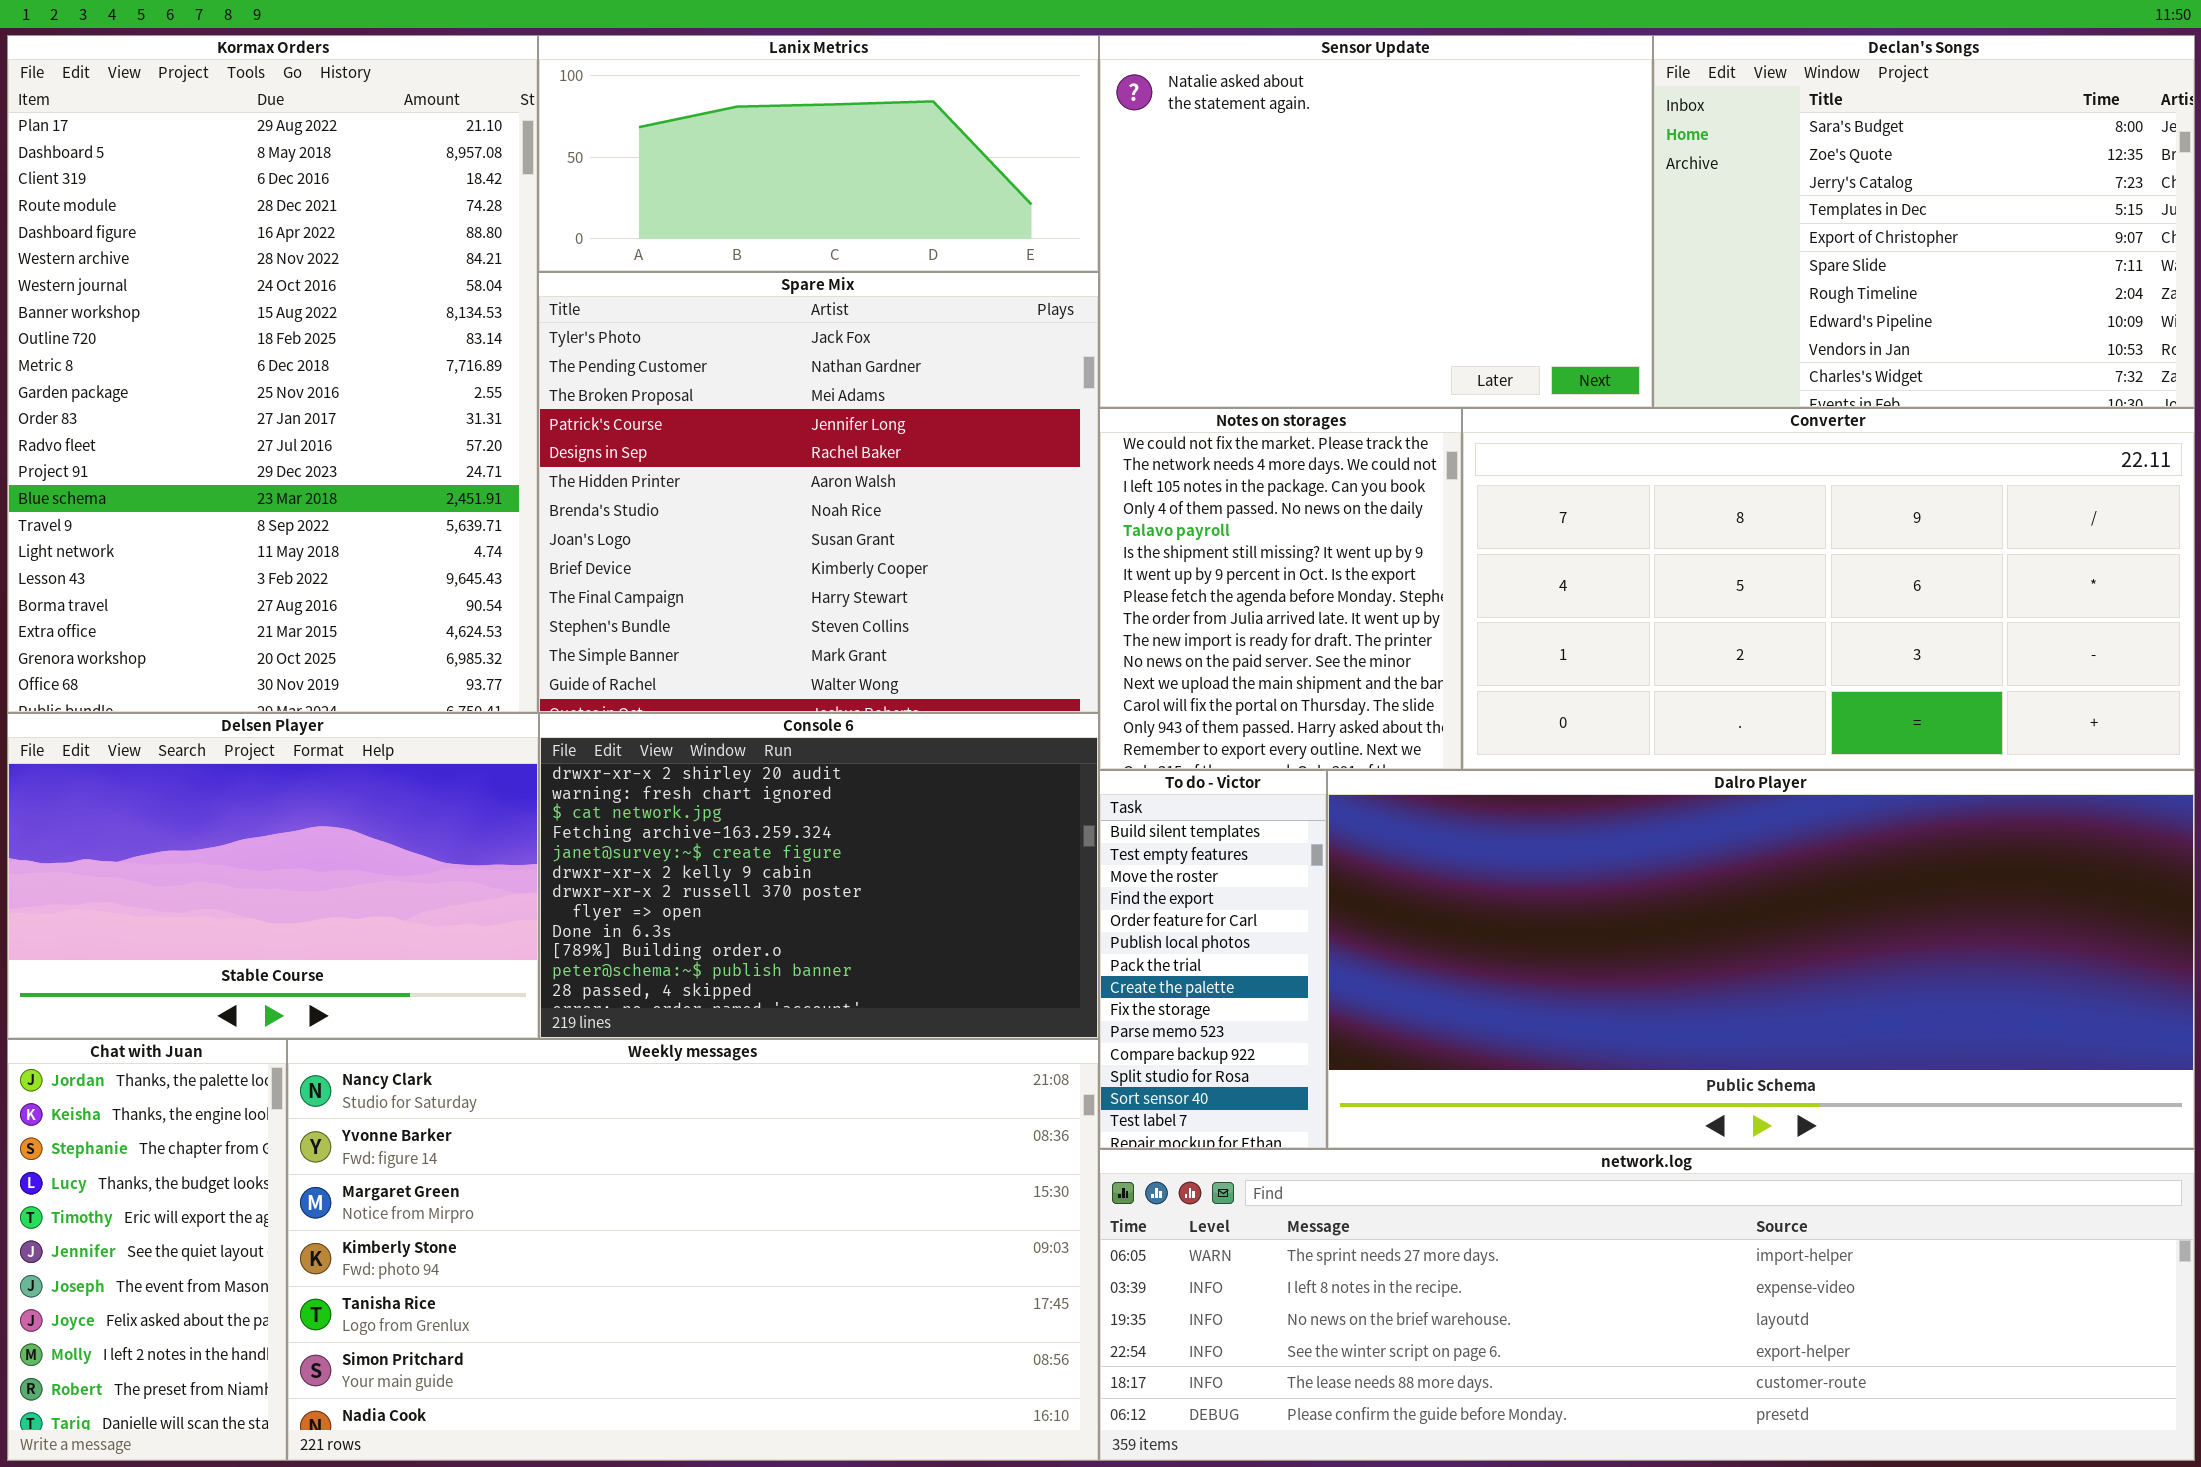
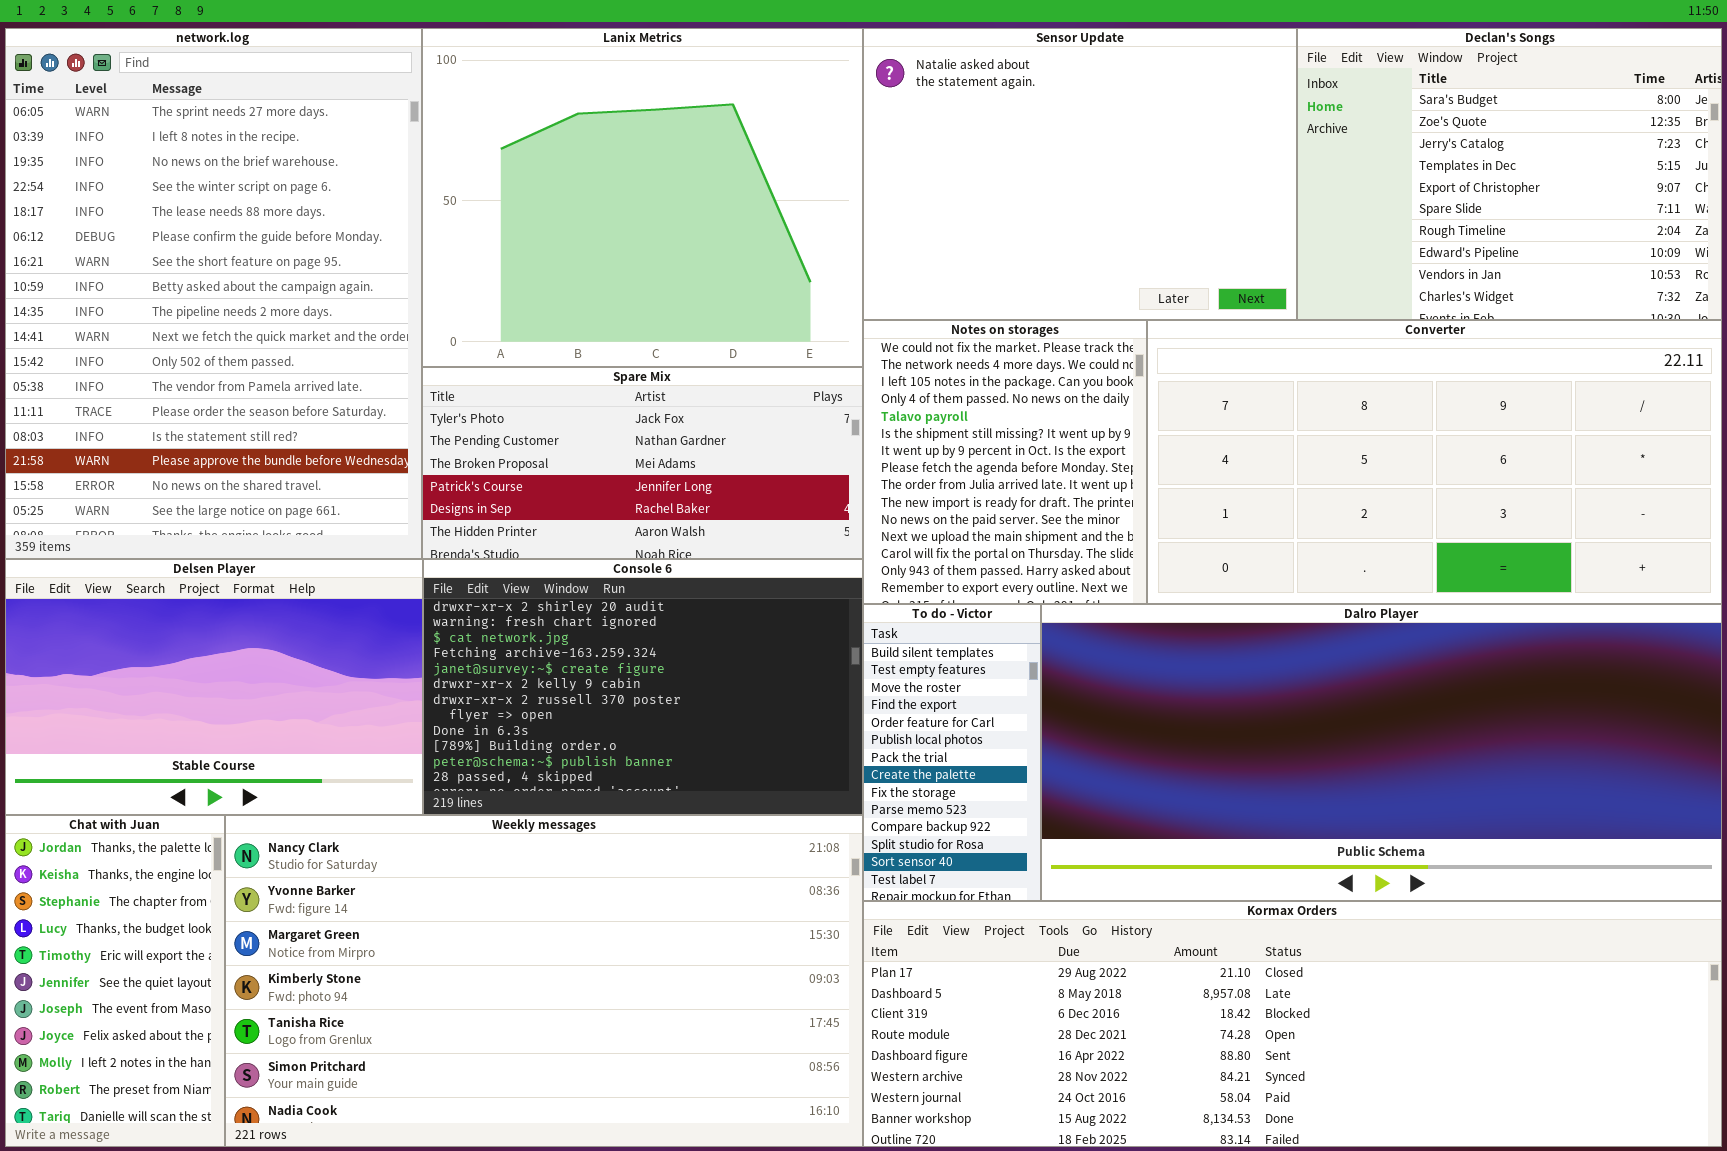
Kormax Orders: [7,35,538,713] -> [863,901,1722,1147], moved, resized
Lanix Metrics: [538,35,1099,272] -> [422,28,863,367], resized
Spare Mix: [538,272,1099,713] -> [422,367,863,559], resized
network.log: [1099,1149,2195,1461] -> [5,28,422,559], moved, resized

